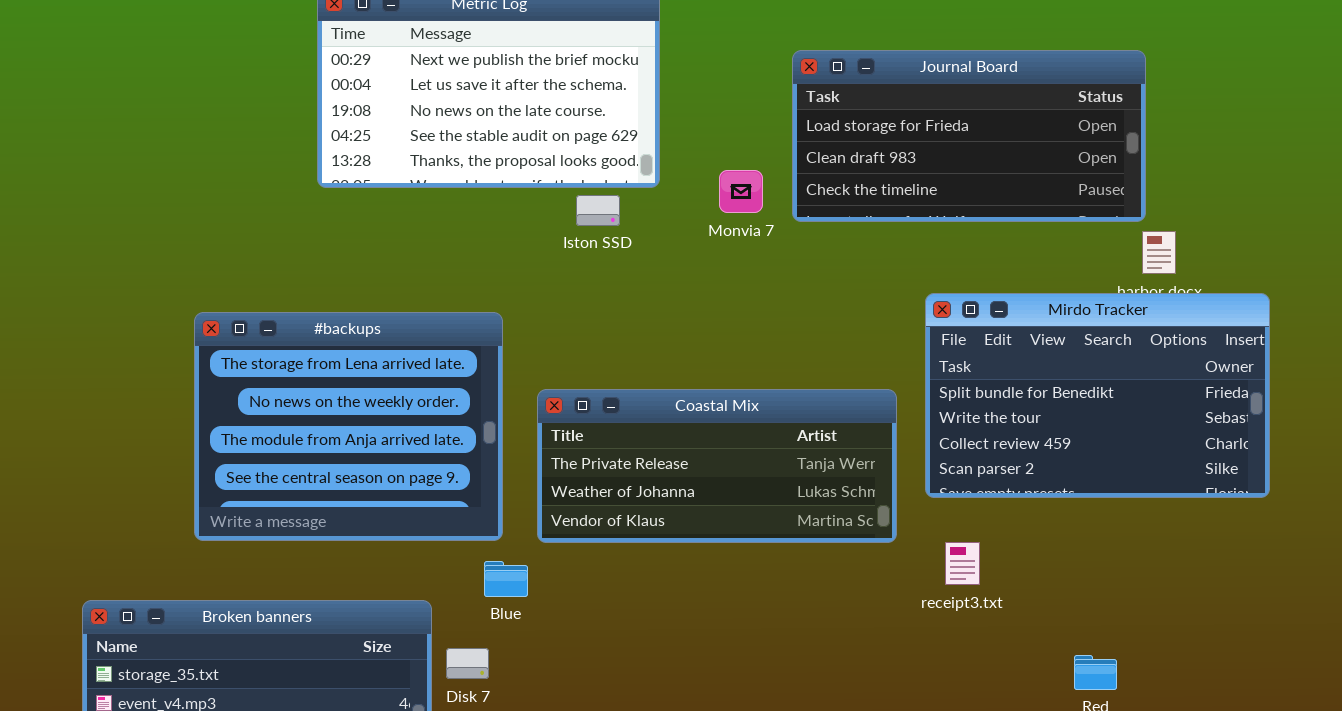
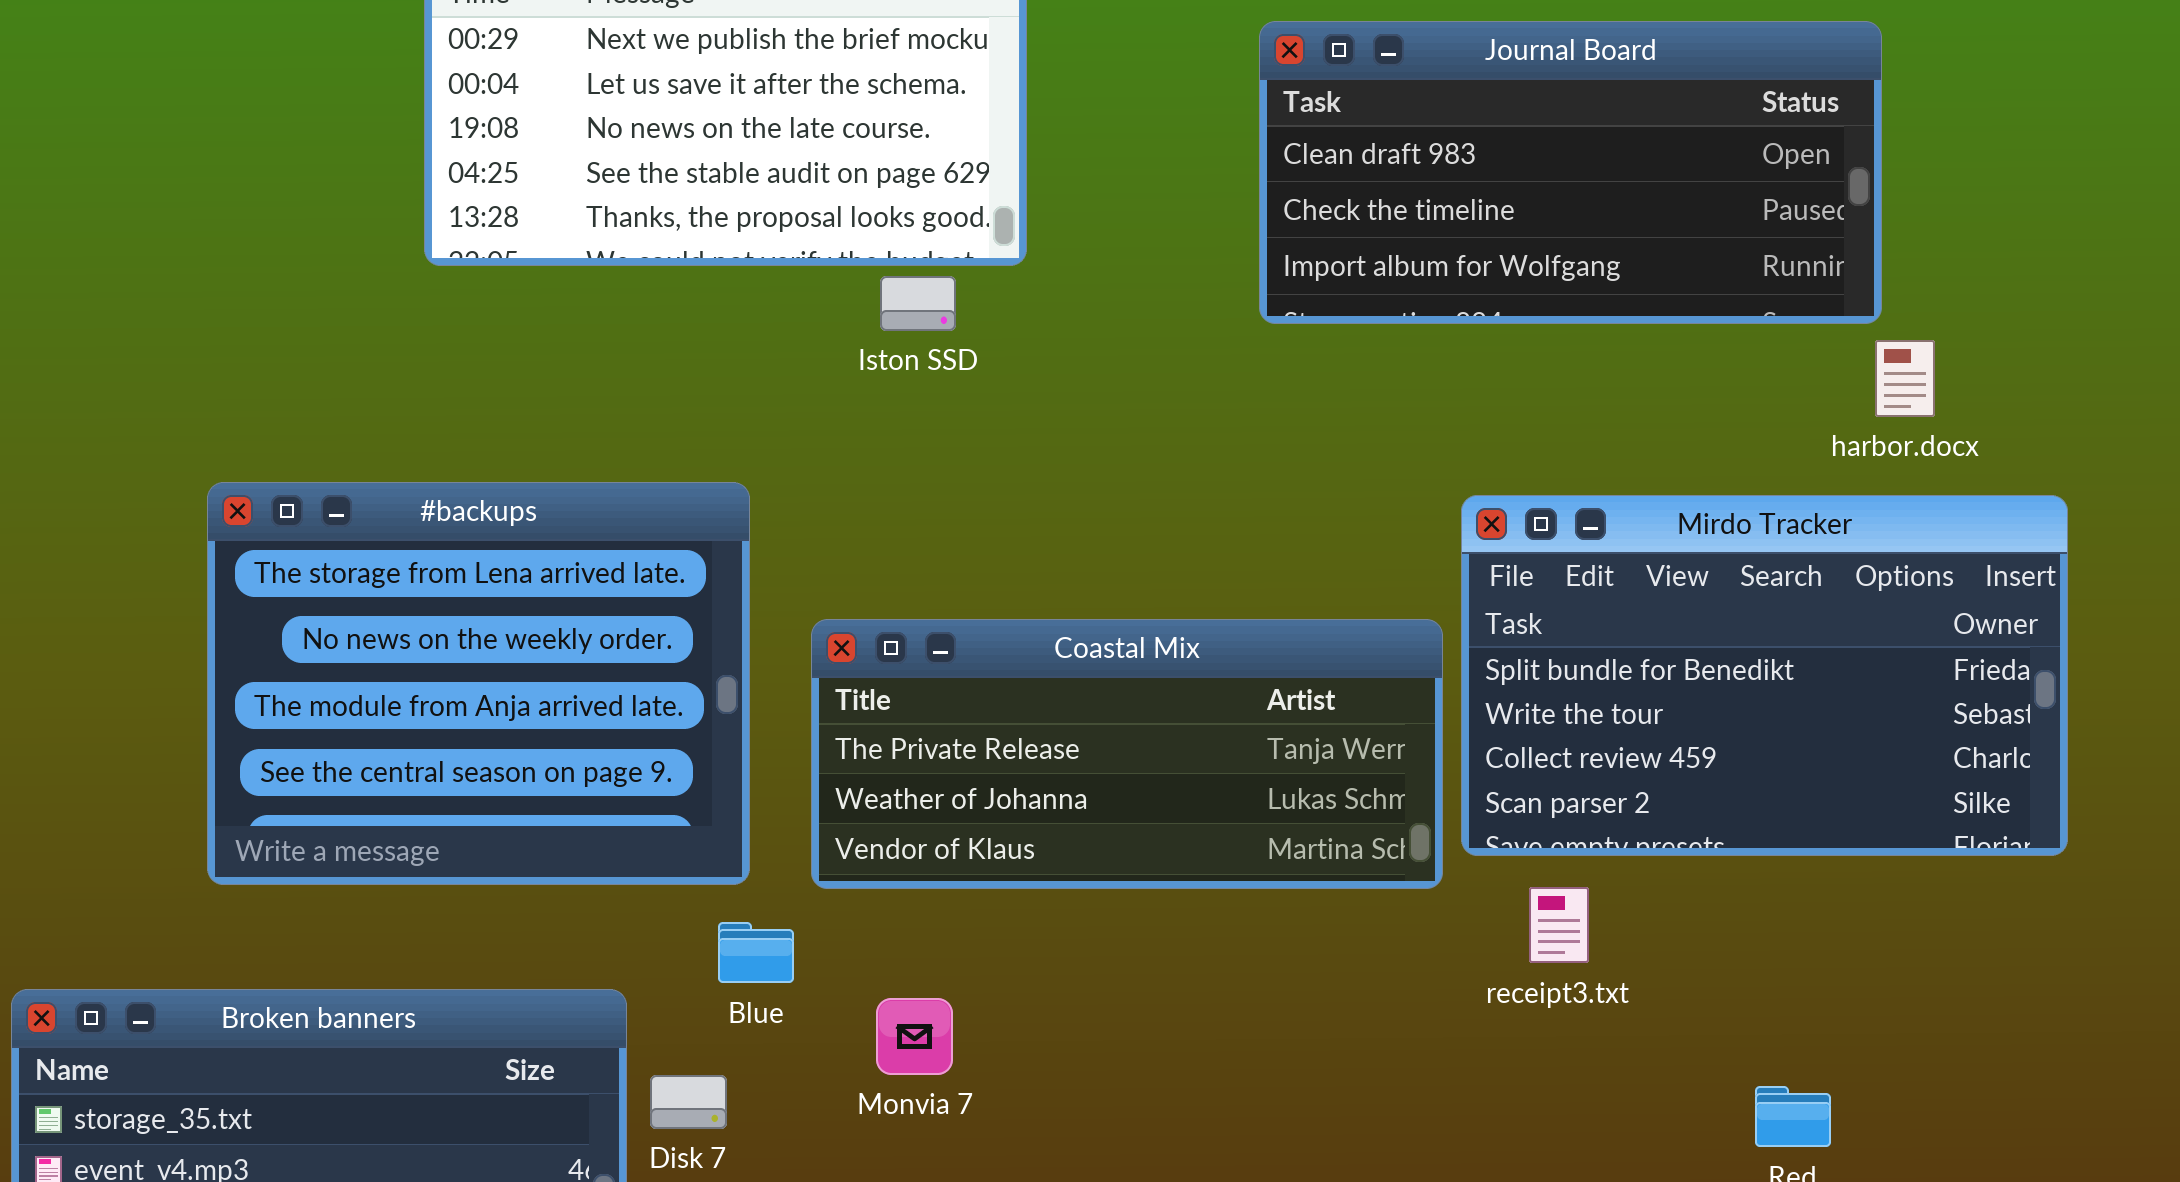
Journal Board: [792,50,1146,222] -> [1259,21,1882,324], scrolled down 1 row
Monvia 7: [719,170,763,213] -> [876,998,953,1075], moved
Mirdo Tracker: [925,293,1270,498] -> [1461,495,2068,856], moved

